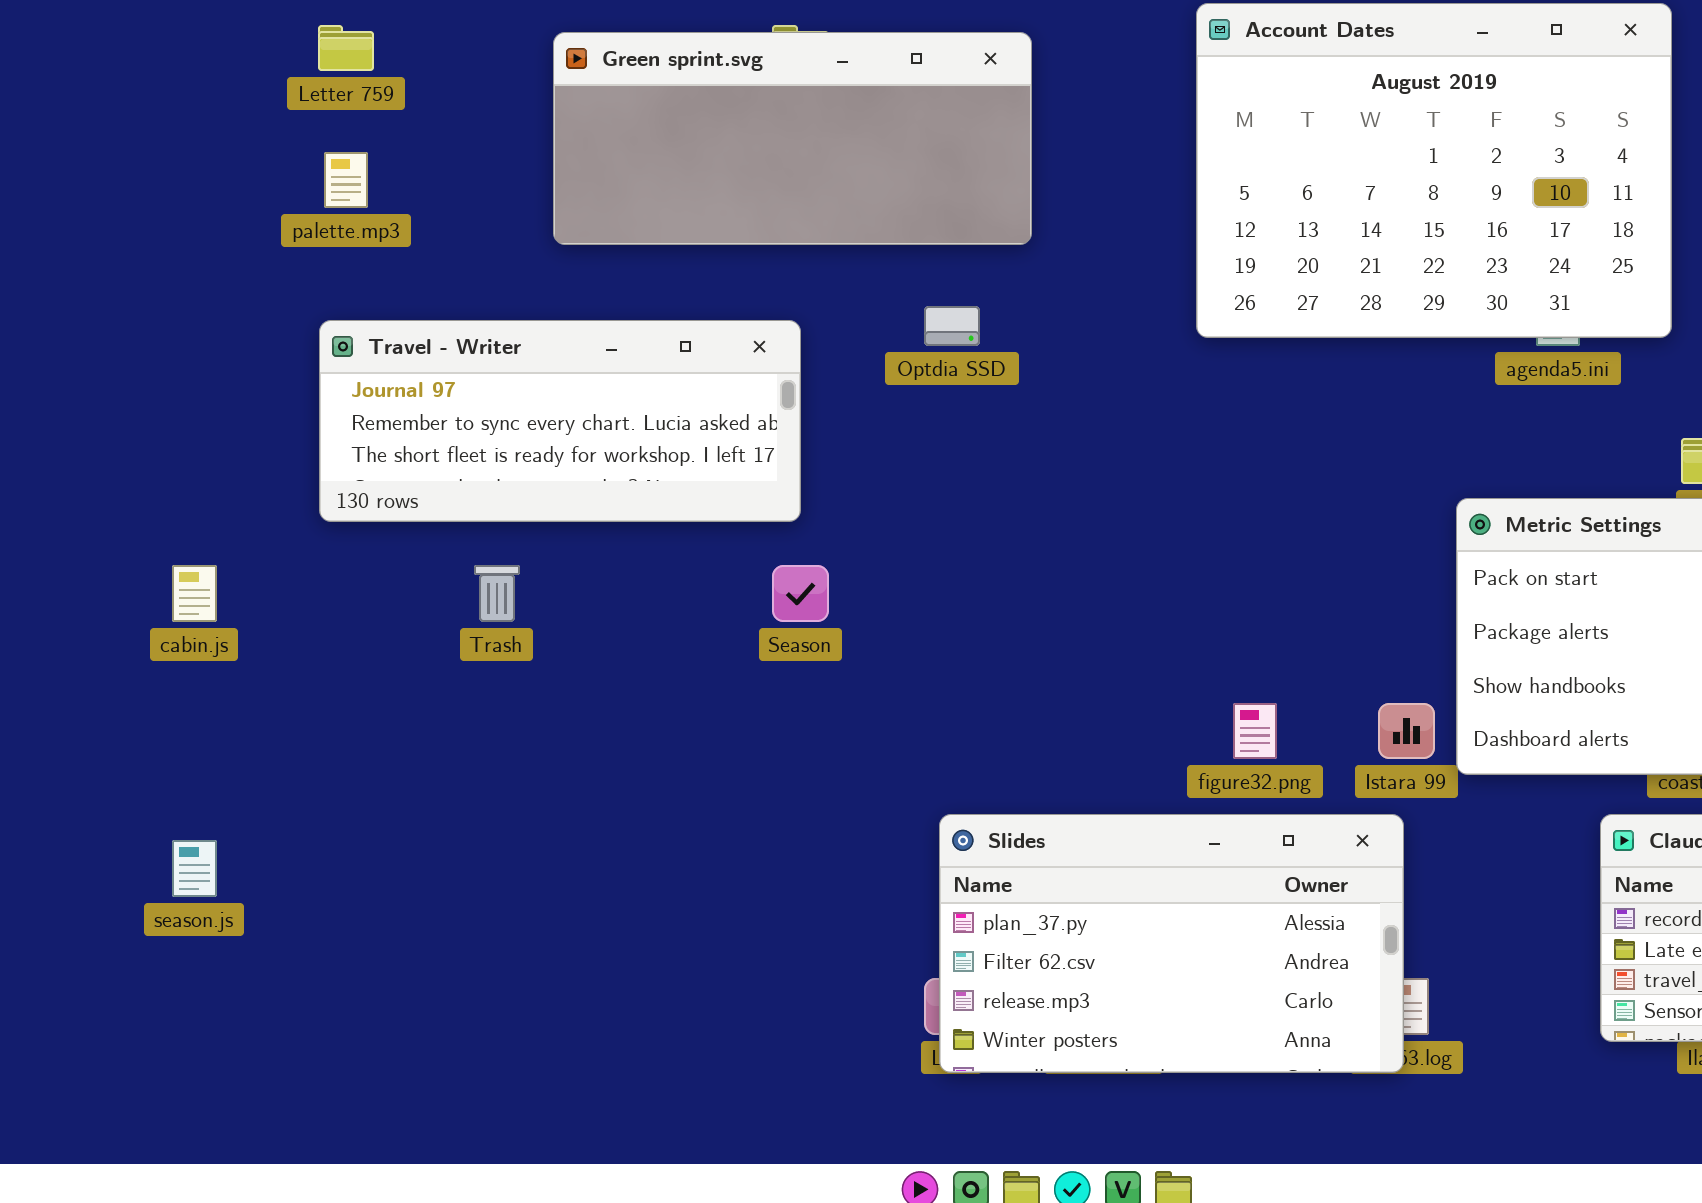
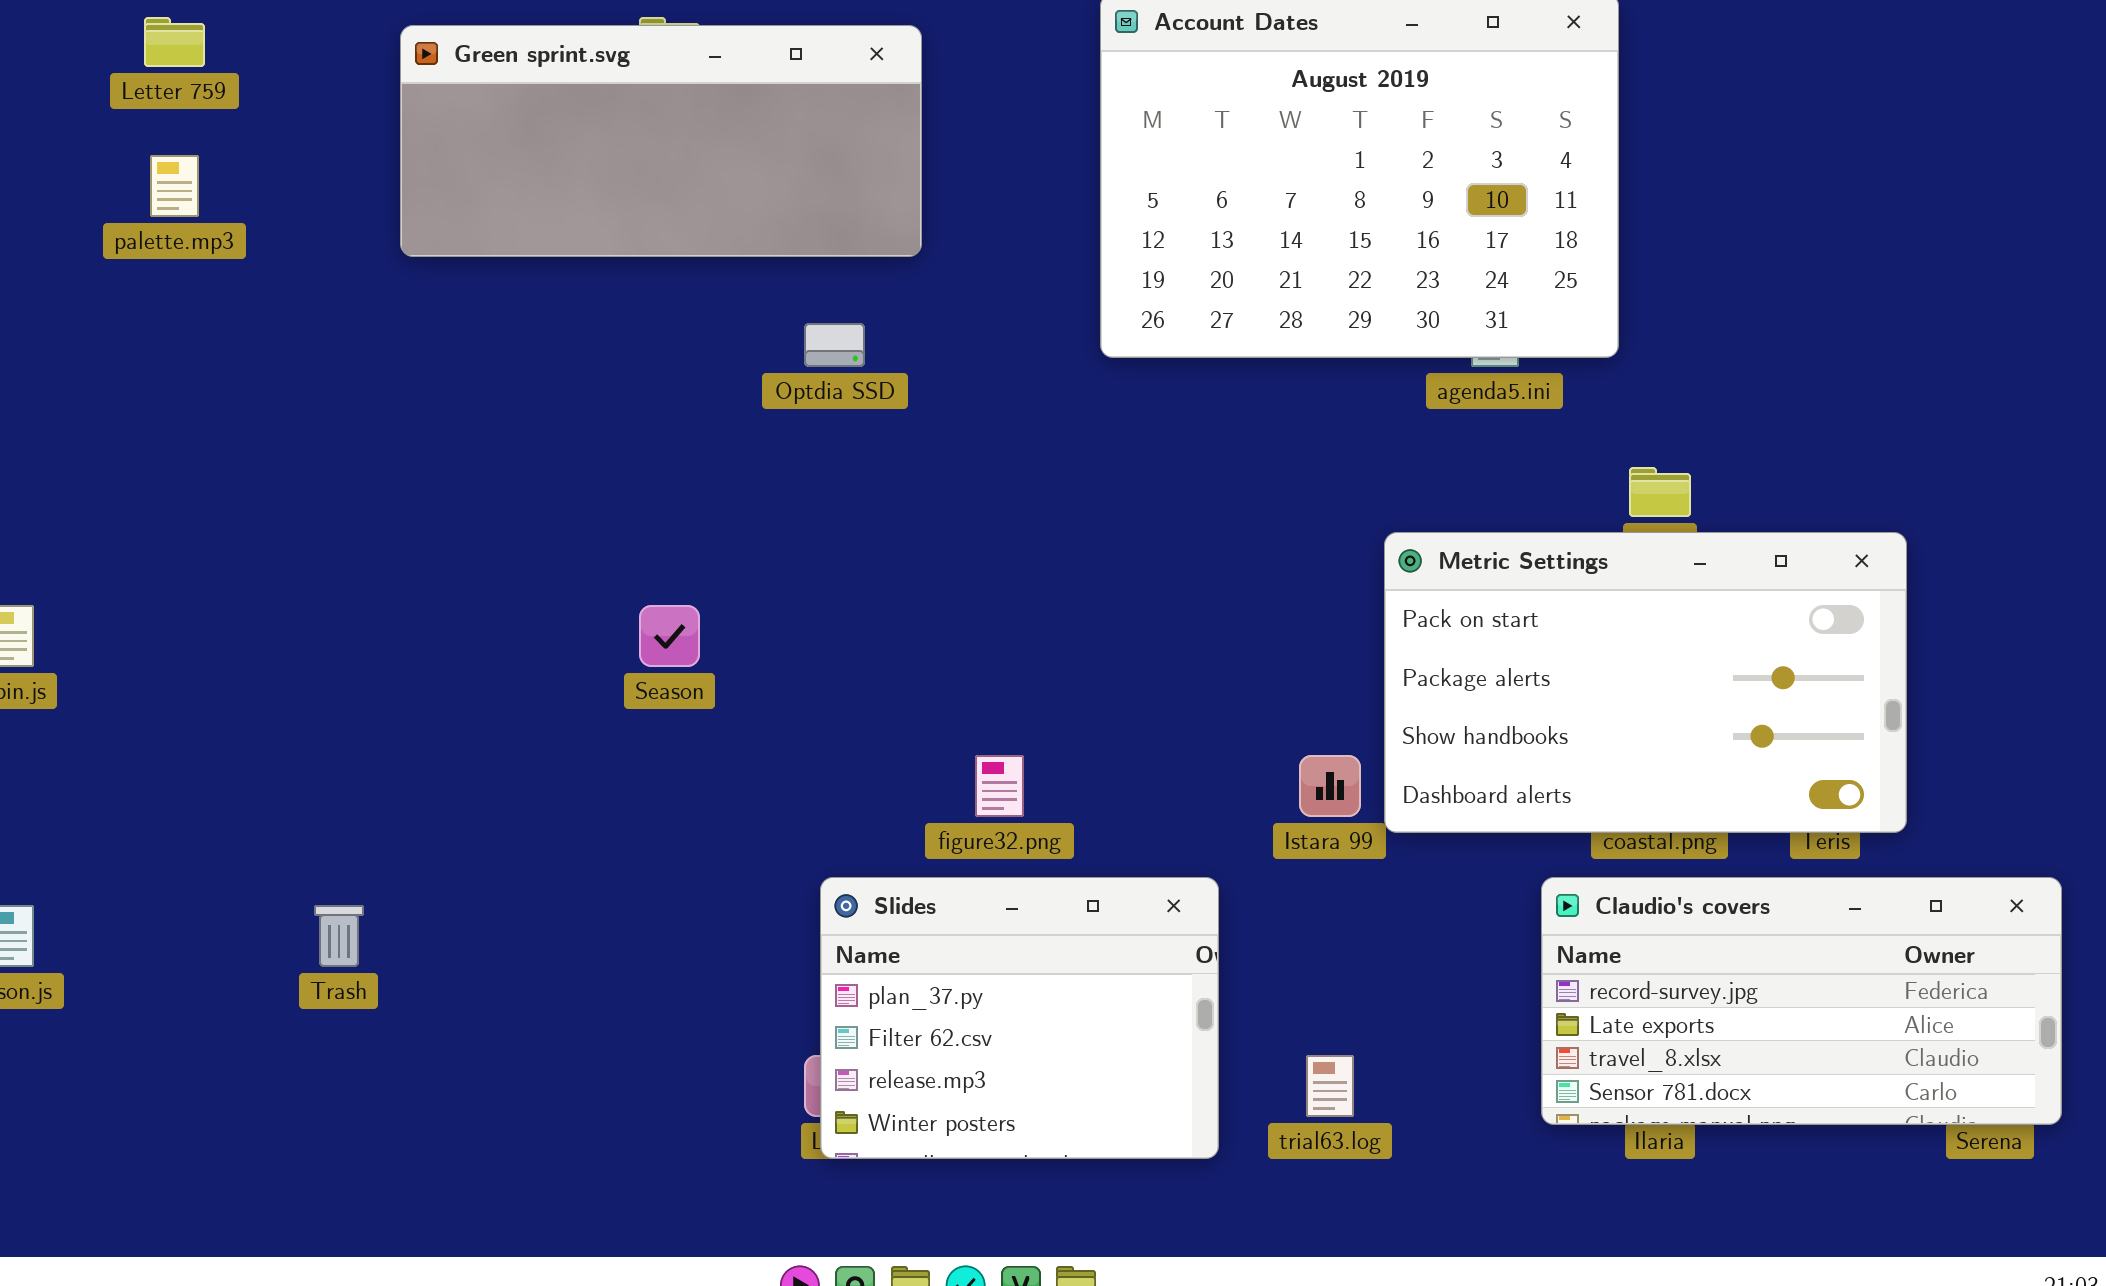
Travel - Writer: [319,320,801,522] -> none, closed
Trash: [474,565,520,622] -> [314,905,364,967], moved
figure32.png: [1233,703,1277,759] -> [975,755,1024,817], moved
Slides: [939,814,1404,1073] -> [820,877,1219,1159], resized

